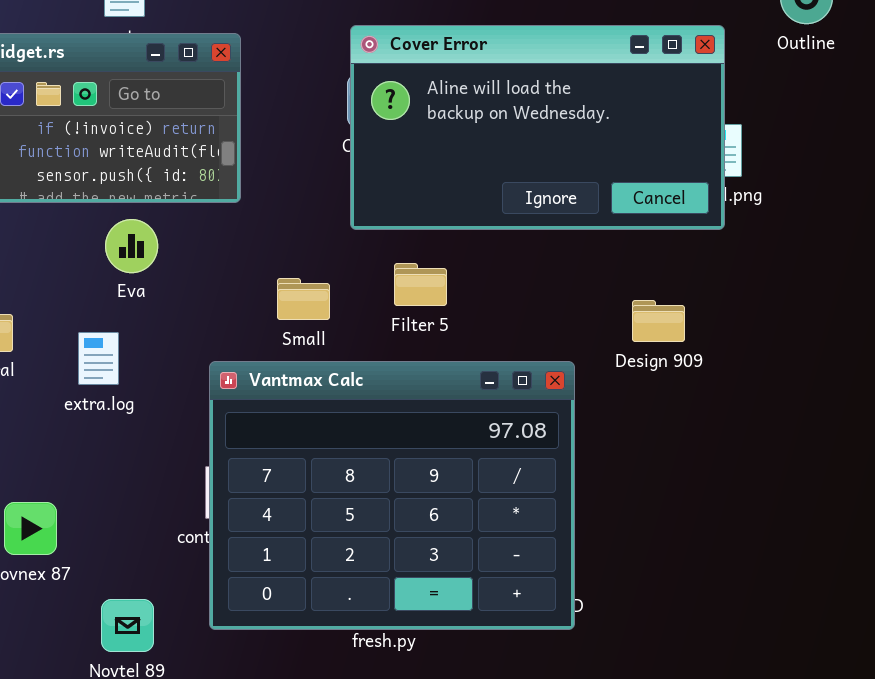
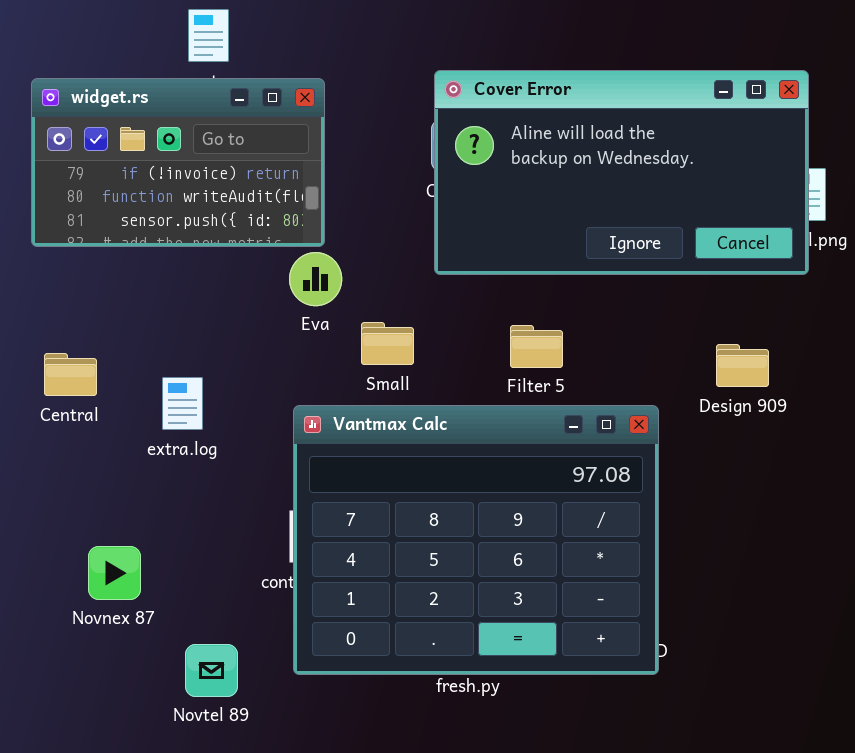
Eva: [105,219,158,273] -> [289,252,342,306], moved
Filter 5: [394,263,447,306] -> [510,325,563,368], moved

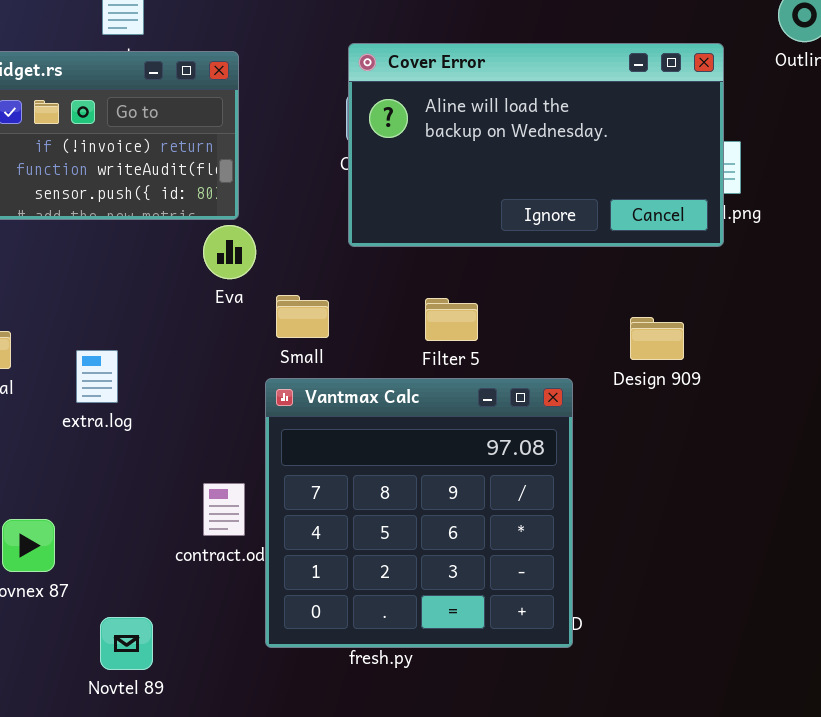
Vantmax Calc: [293,405,659,675] -> [265,378,573,648], resized

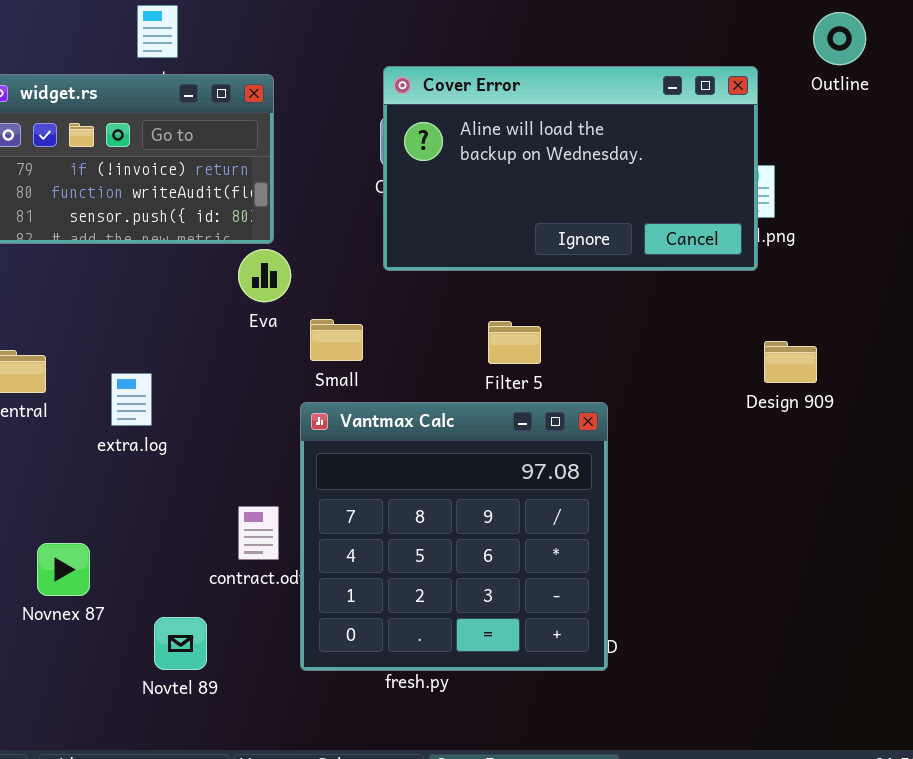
Filter 5: [425,298,478,341] -> [488,321,541,364], moved
Design 909: [630,317,684,360] -> [764,341,817,383], moved
Novtel 89: [100,617,153,670] -> [154,617,207,670], moved

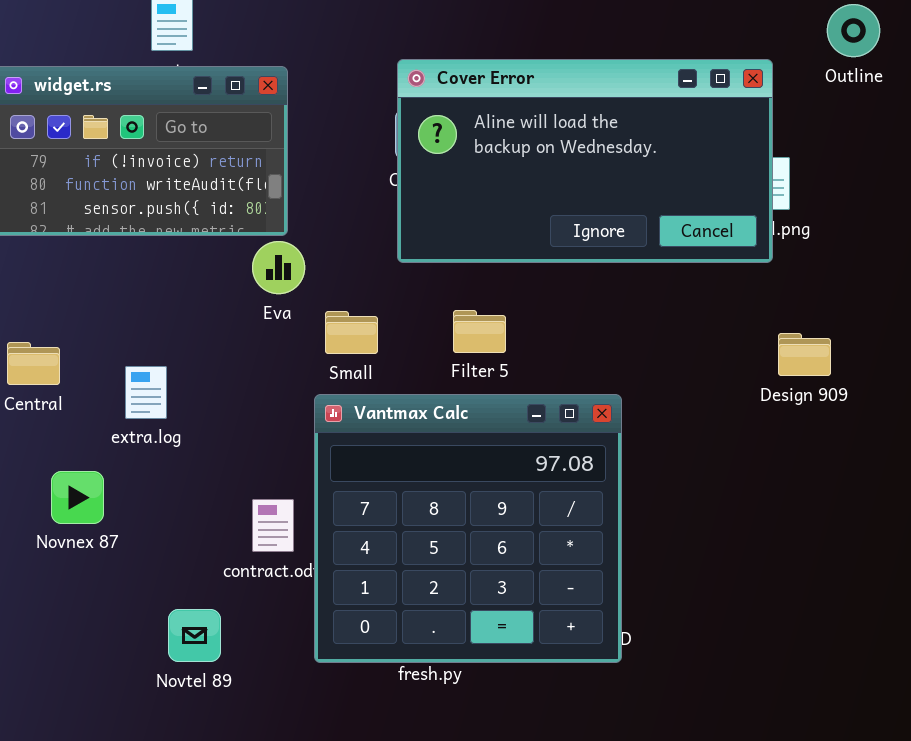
Filter 5: [488,321,541,364] -> [453,310,506,353], moved
Novnex 87: [37,543,90,596] -> [51,471,104,524], moved

